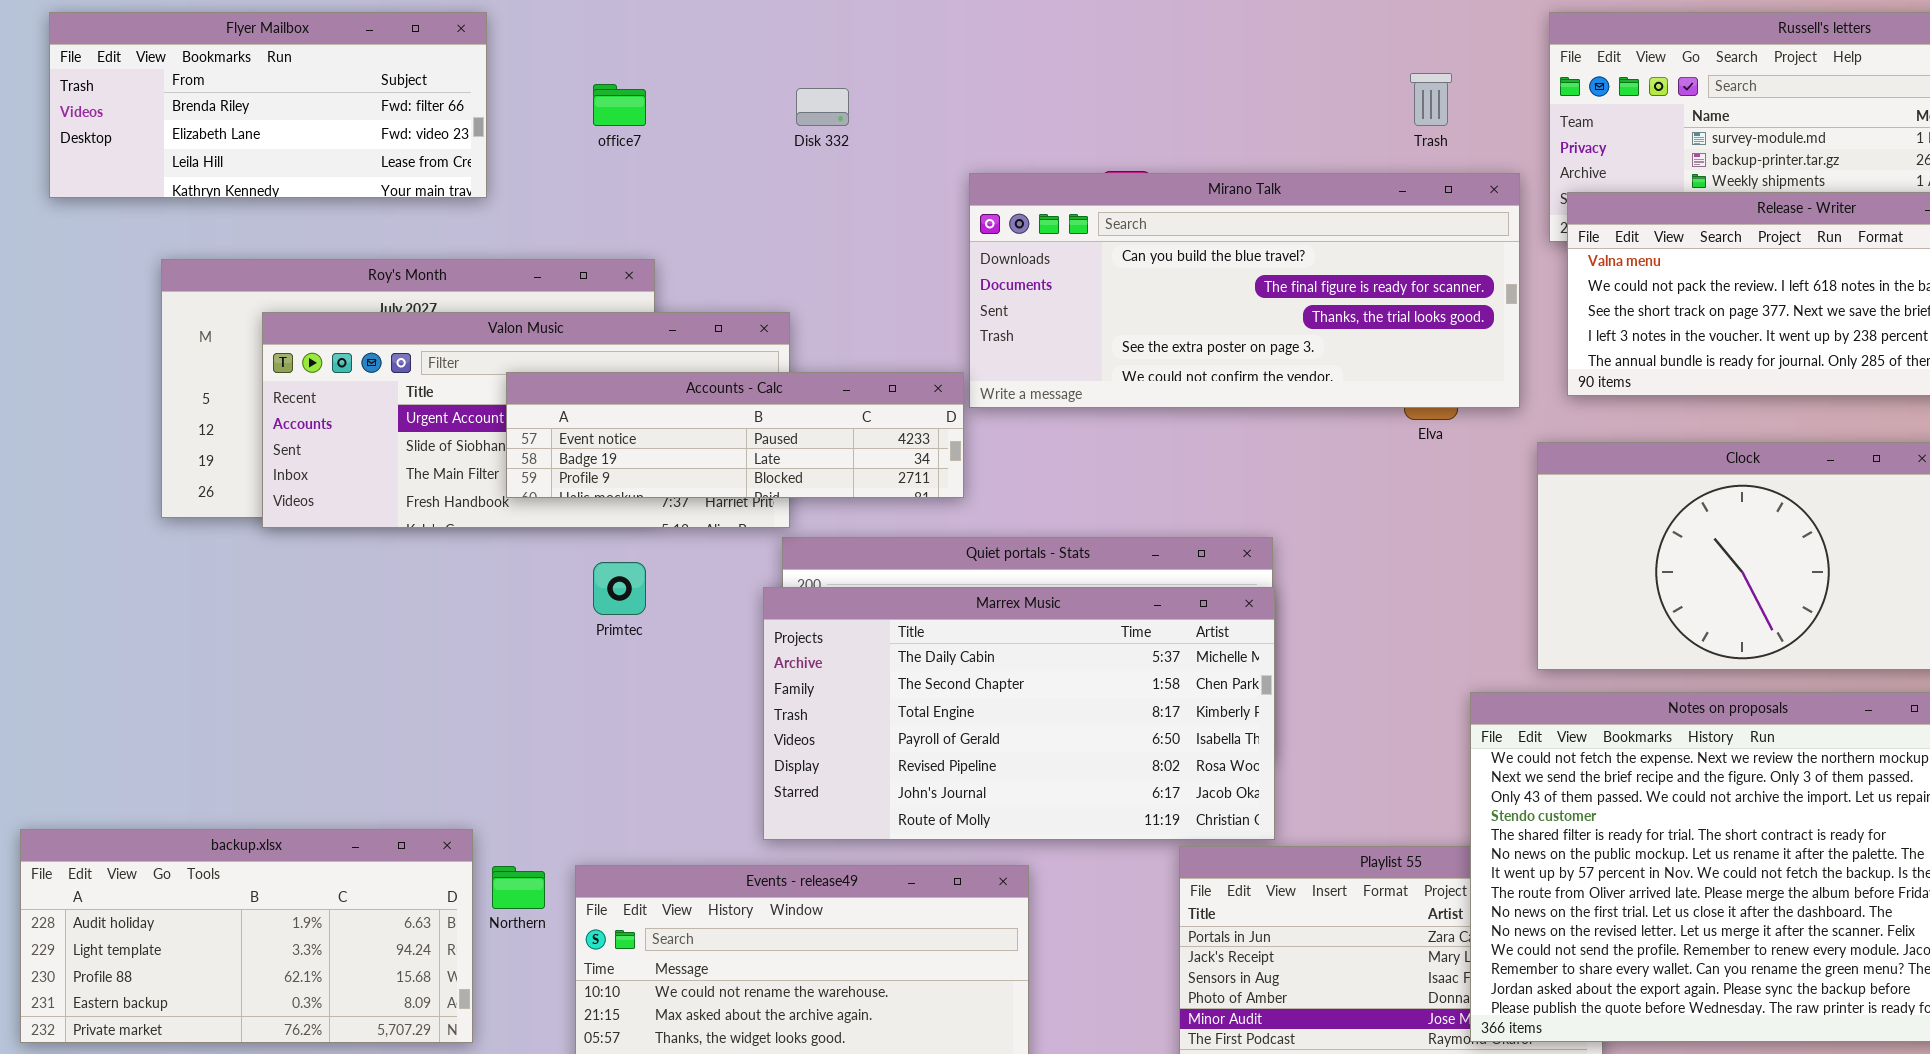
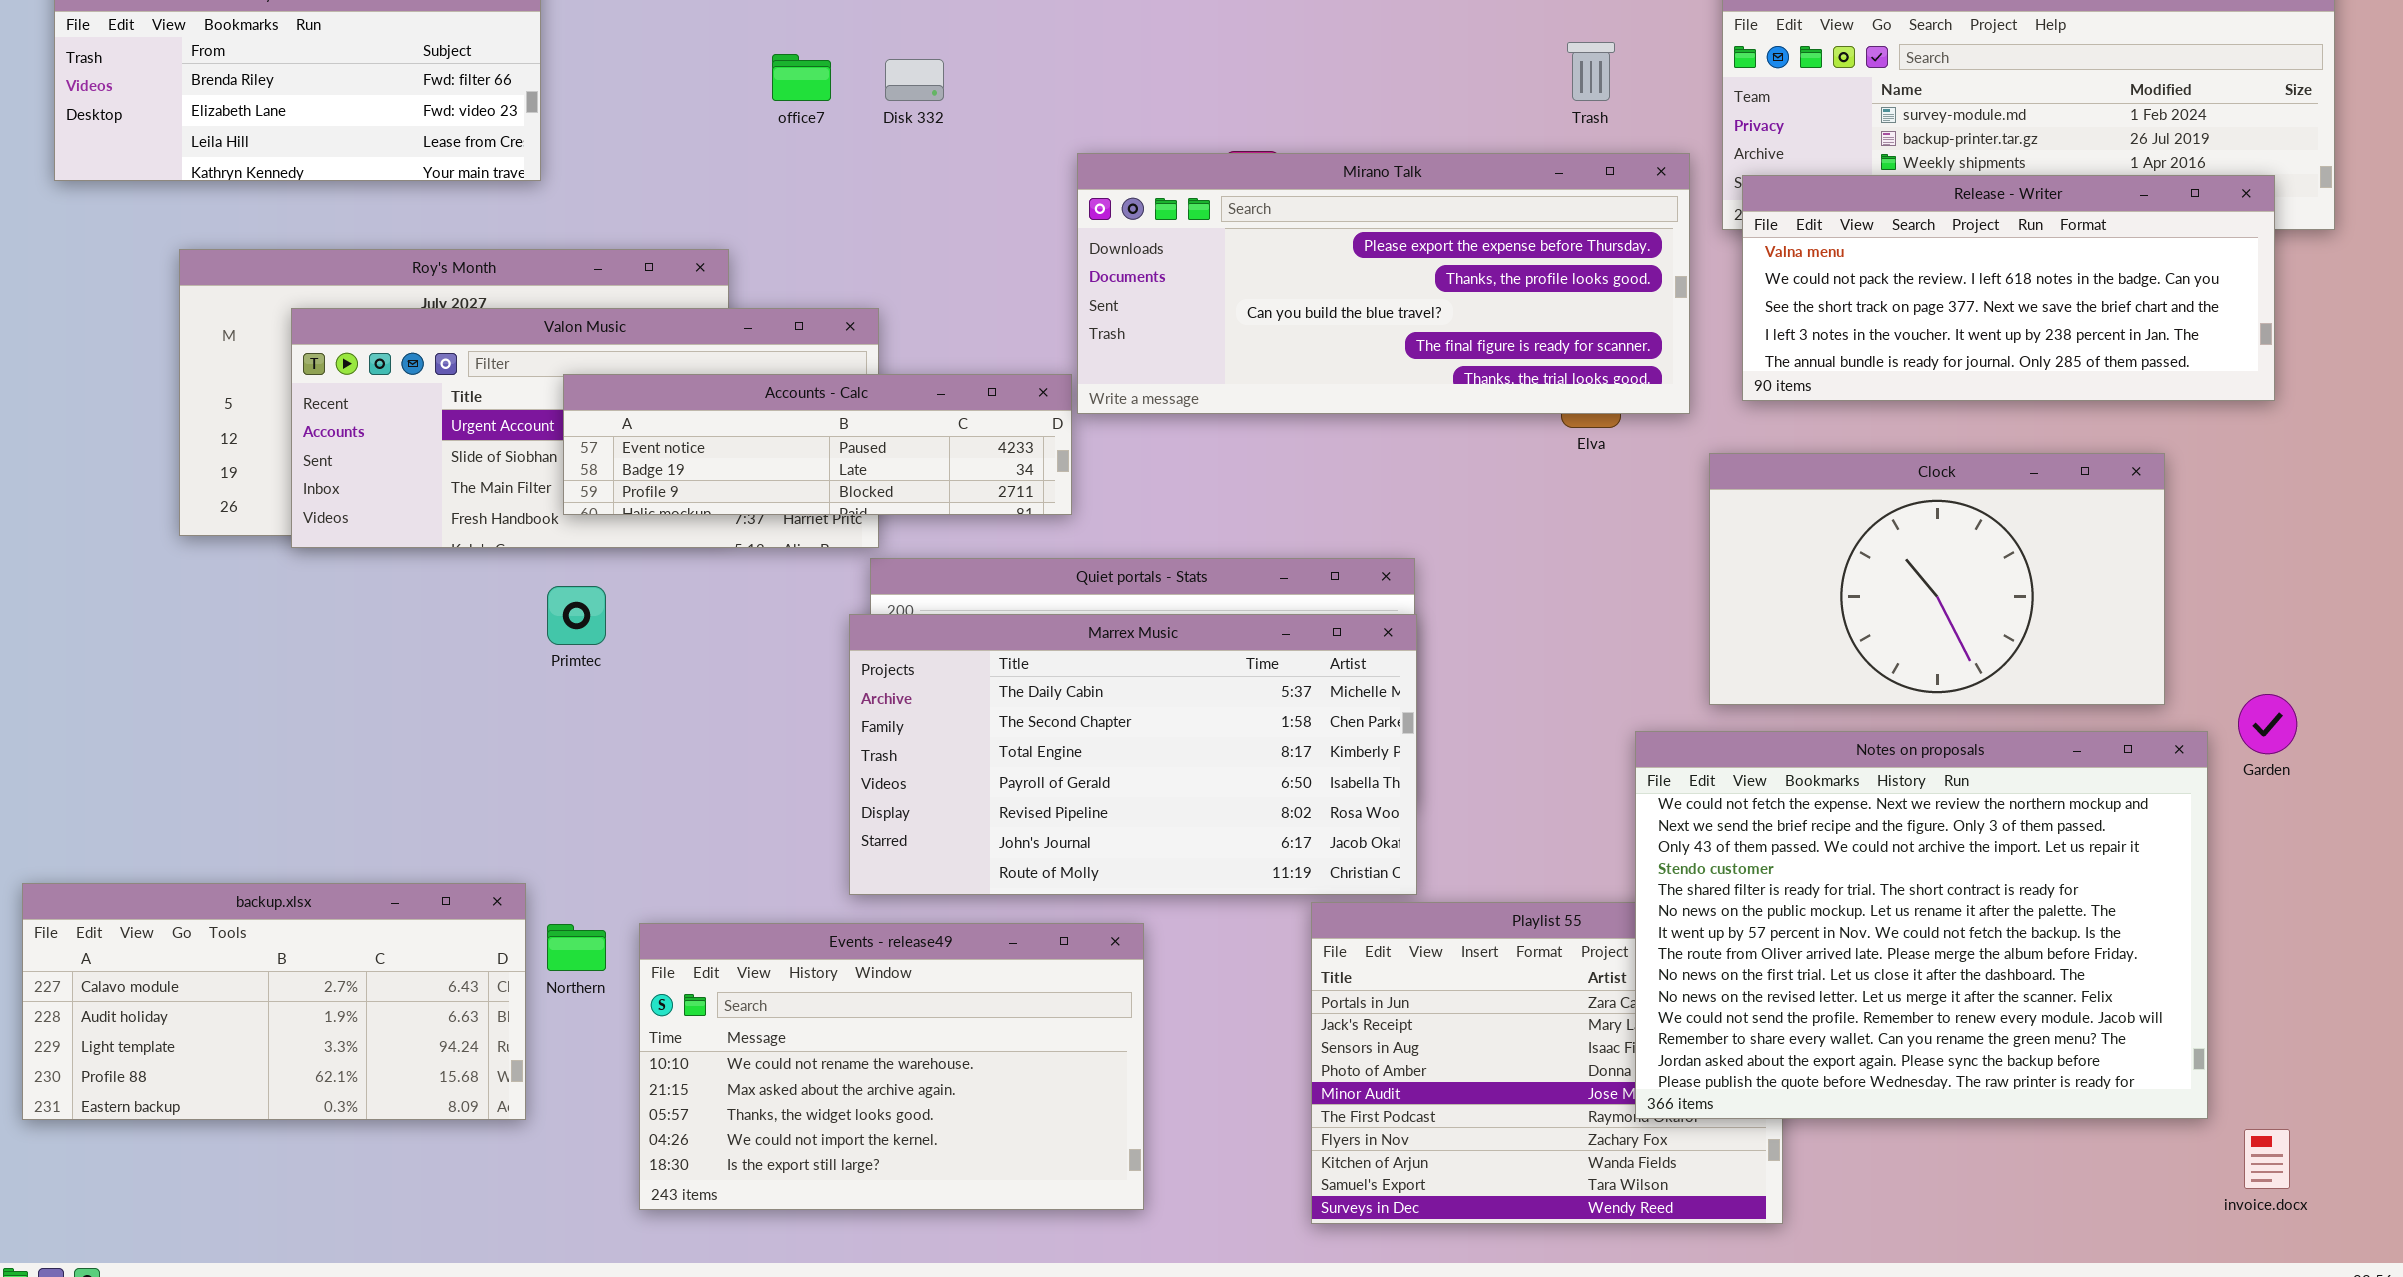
office7: [593,84,646,126] -> [772,54,831,101], moved
Mirano Talk: [969,173,1520,408] -> [1077,153,1690,414], scrolled up 2 rows
Primtec: [593,562,646,615] -> [547,586,606,645], moved
backup.xlsx: [20,829,473,1043] -> [22,883,526,1120], scrolled up 1 row

